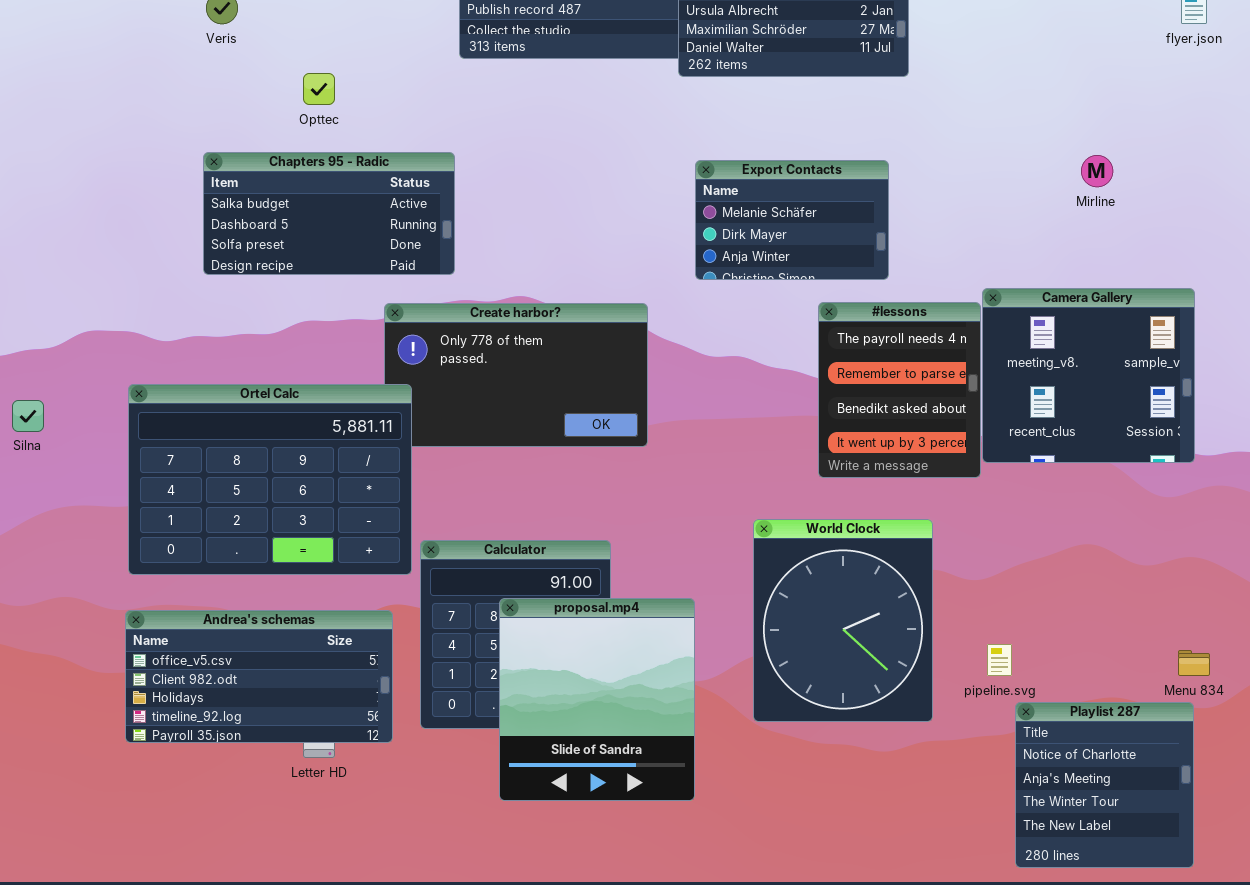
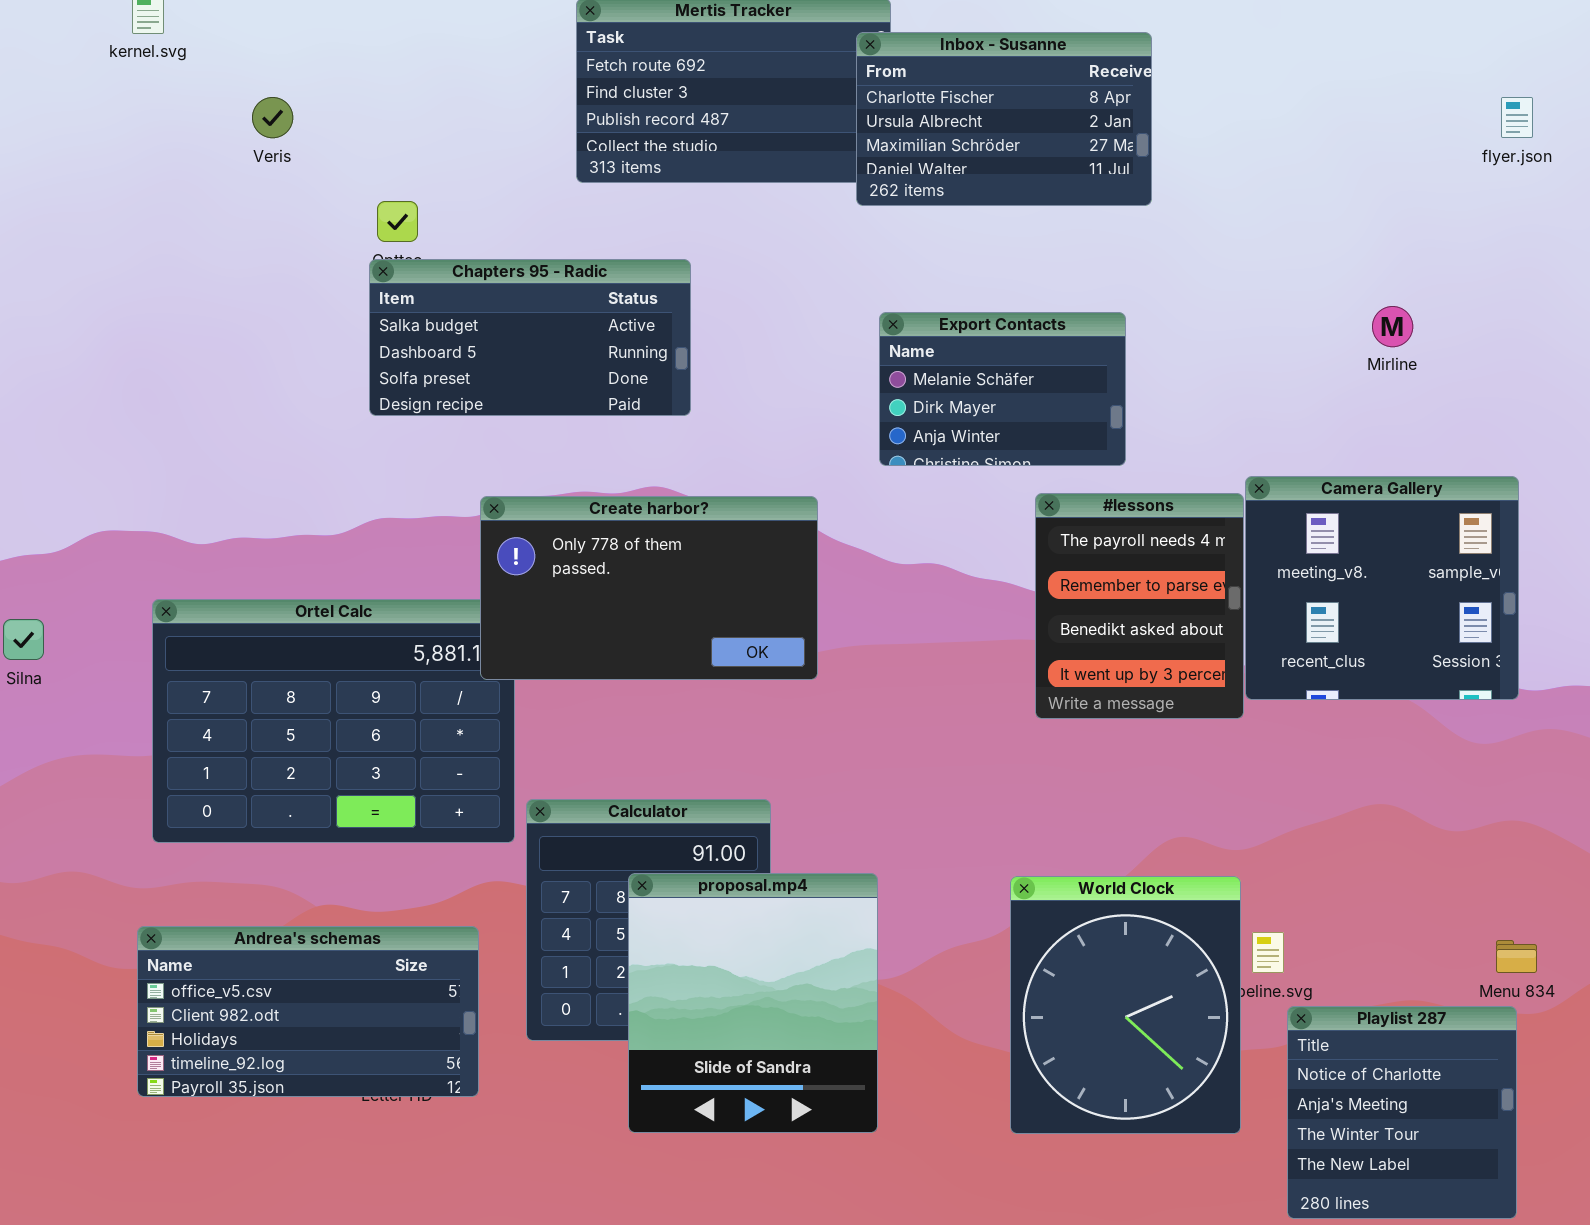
Chapters 95 - Radic: [203,152,455,275] -> [369,259,691,416], moved
Create harbor?: [384,303,648,447] -> [480,496,818,680], raised
World Clock: [753,519,933,722] -> [1010,876,1241,1134], moved
Andrea's schemas: [125,610,393,743] -> [137,926,479,1097], moved

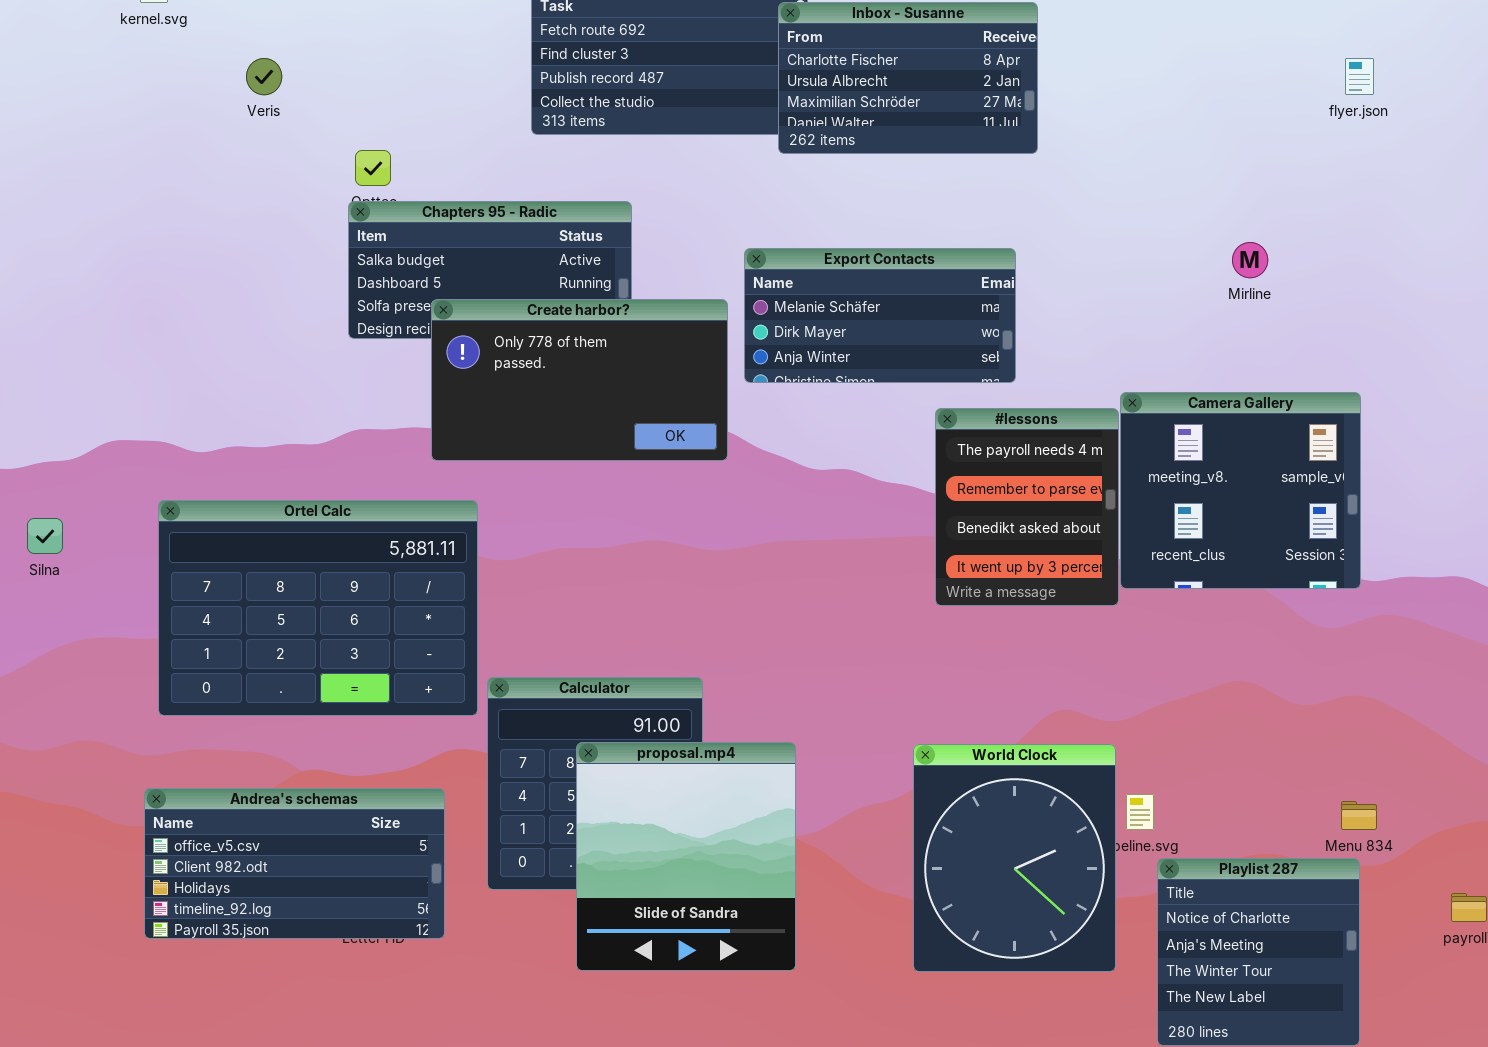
Export Contacts: [879,312,1126,466] -> [744,248,1016,383], resized
Create harbor?: [480,496,818,680] -> [431,299,728,461], moved

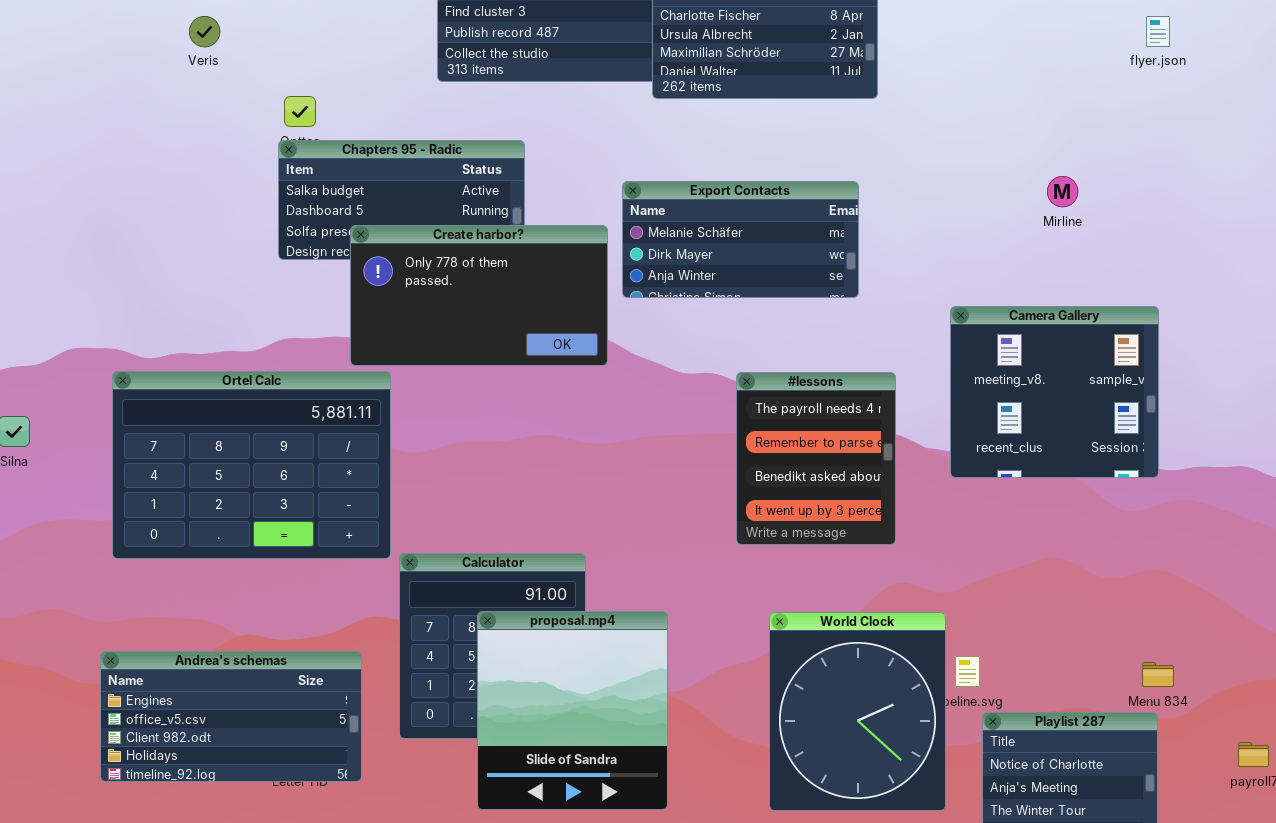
#lessons: [935,408,1119,606] -> [736,372,896,545], moved
Ortel Calc: [158,500,478,716] -> [112,371,391,559], moved
Andrea's schemas: [144,788,445,939] -> [100,651,362,782], scrolled up 1 row

